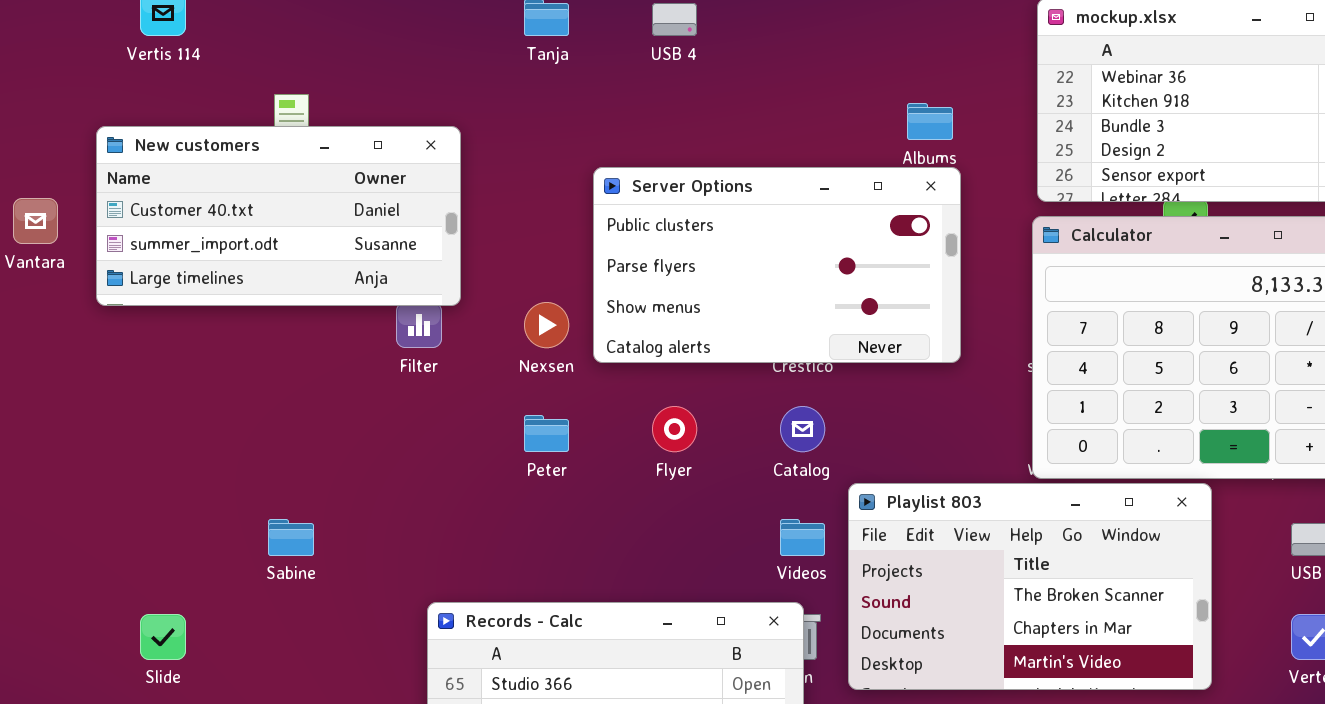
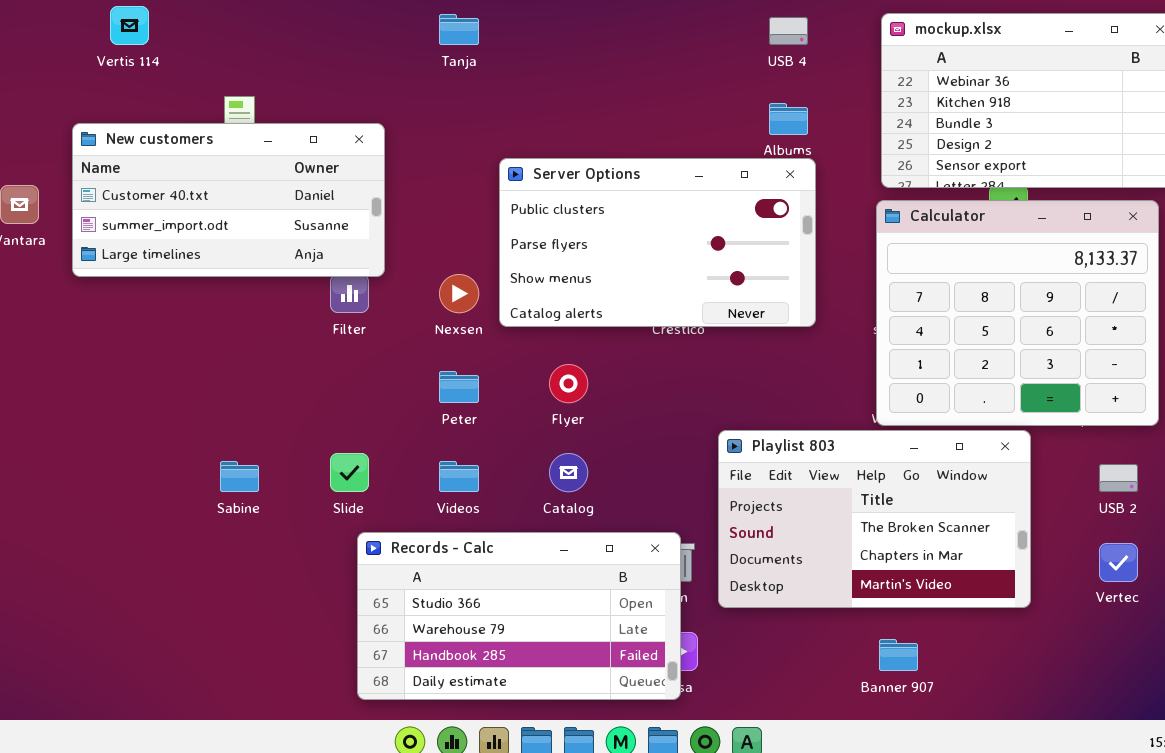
USB 4: [652,3,697,36] -> [769,17,808,45], moved
Catalog: [780,406,825,452] -> [549,453,588,492], moved
Videos: [780,519,825,556] -> [439,461,479,492], moved
Slide: [140,614,186,660] -> [330,453,369,492], moved

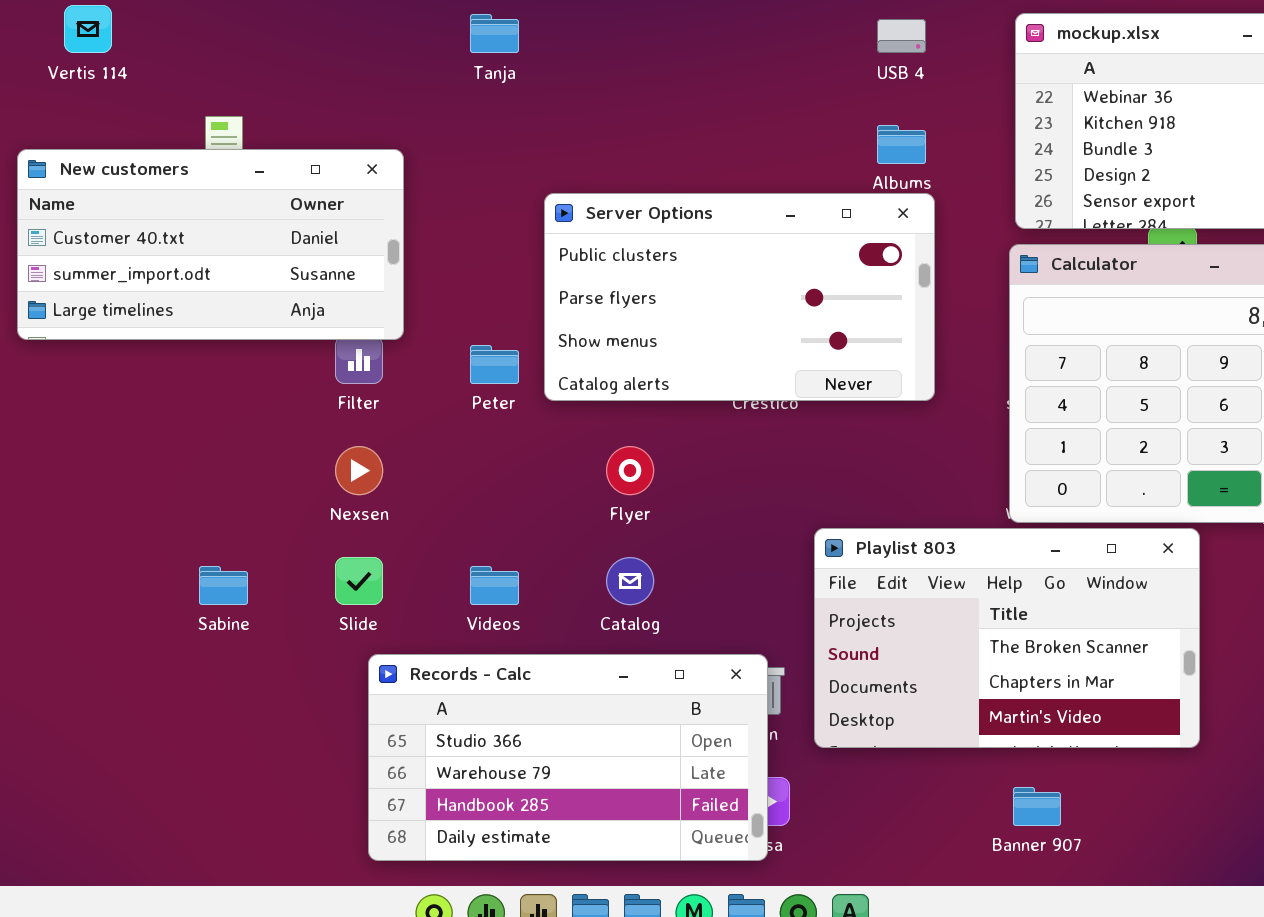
Nexsen: [439,274,479,313] -> [335,446,383,495], moved
Peter: [439,371,479,403] -> [470,345,519,384], moved

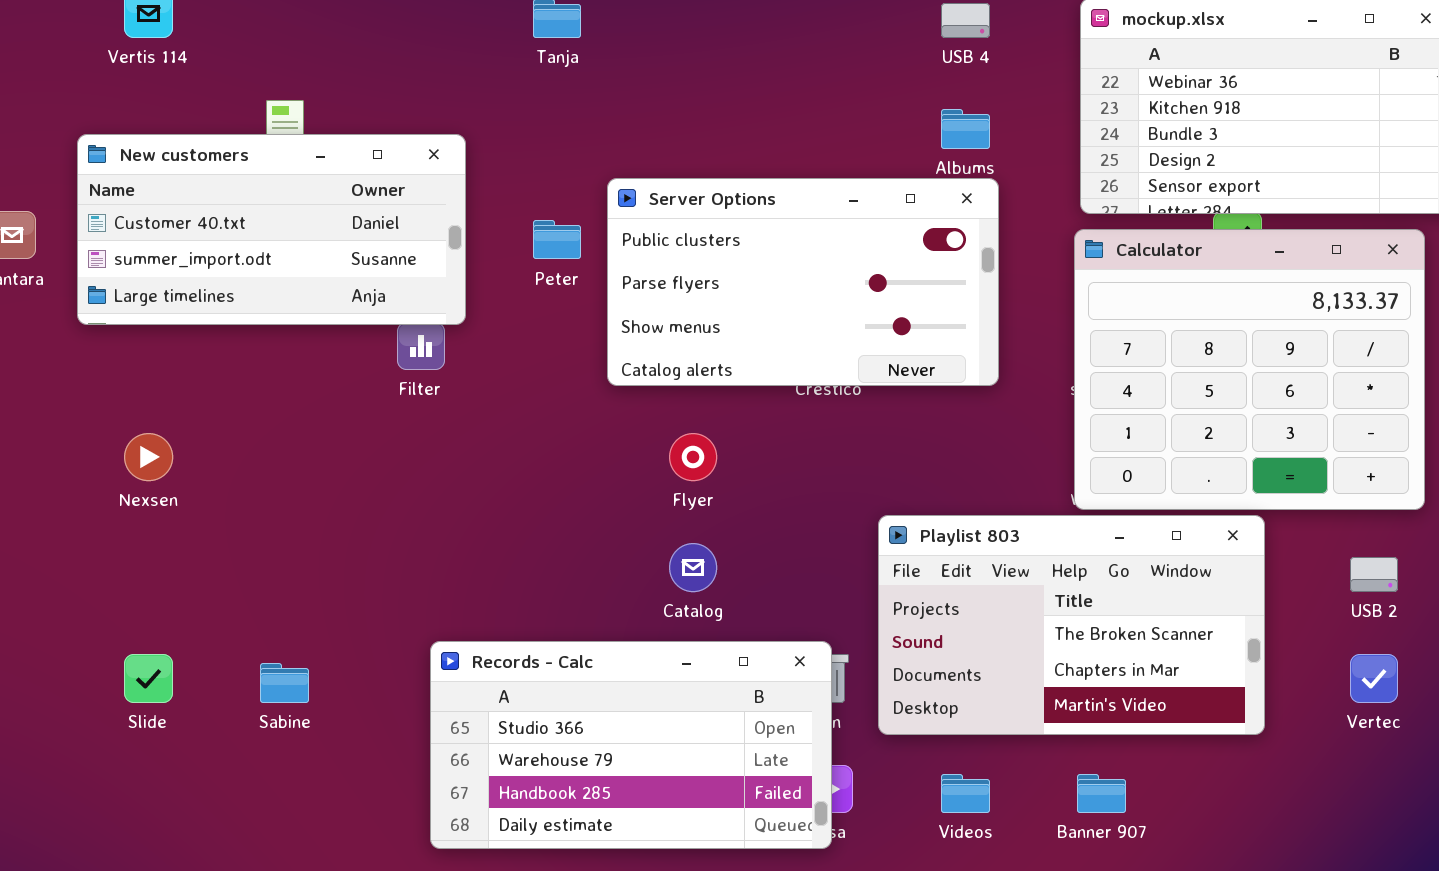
Peter: [470,345,519,384] -> [533,220,581,259], moved
Nexsen: [335,446,383,495] -> [124,433,173,481], moved
Slide: [335,557,383,605] -> [124,654,173,703], moved
Sabine: [199,566,248,605] -> [260,663,309,703], moved
Videos: [470,566,519,605] -> [941,774,990,813], moved

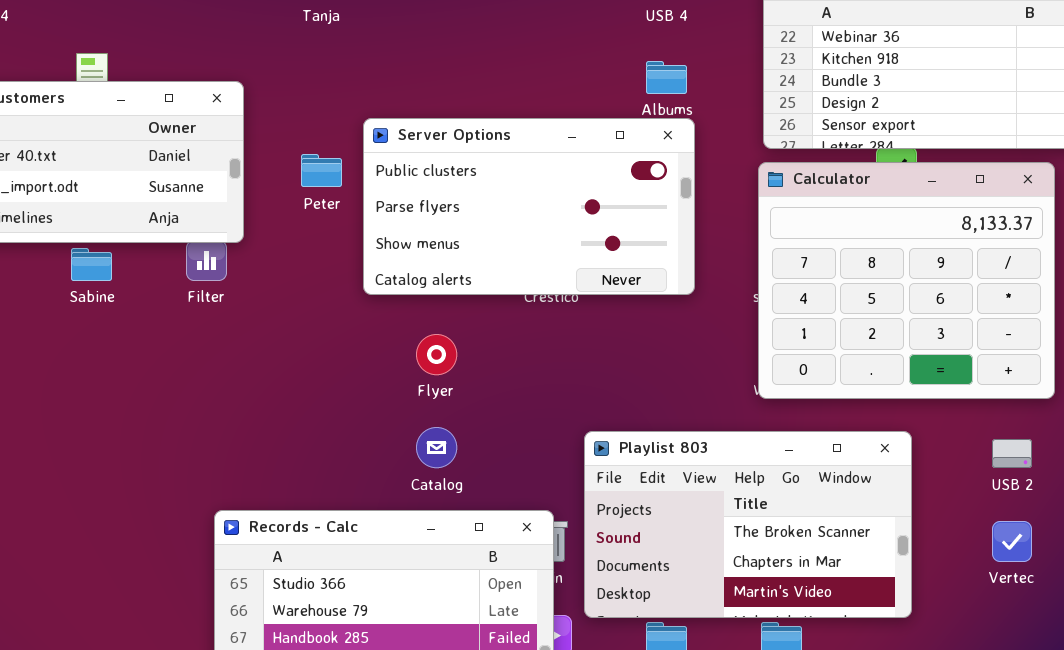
Playlist 803: [878,515,1265,735] -> [584,431,912,618], moved
Sabine: [260,663,309,703] -> [71,248,112,281], moved

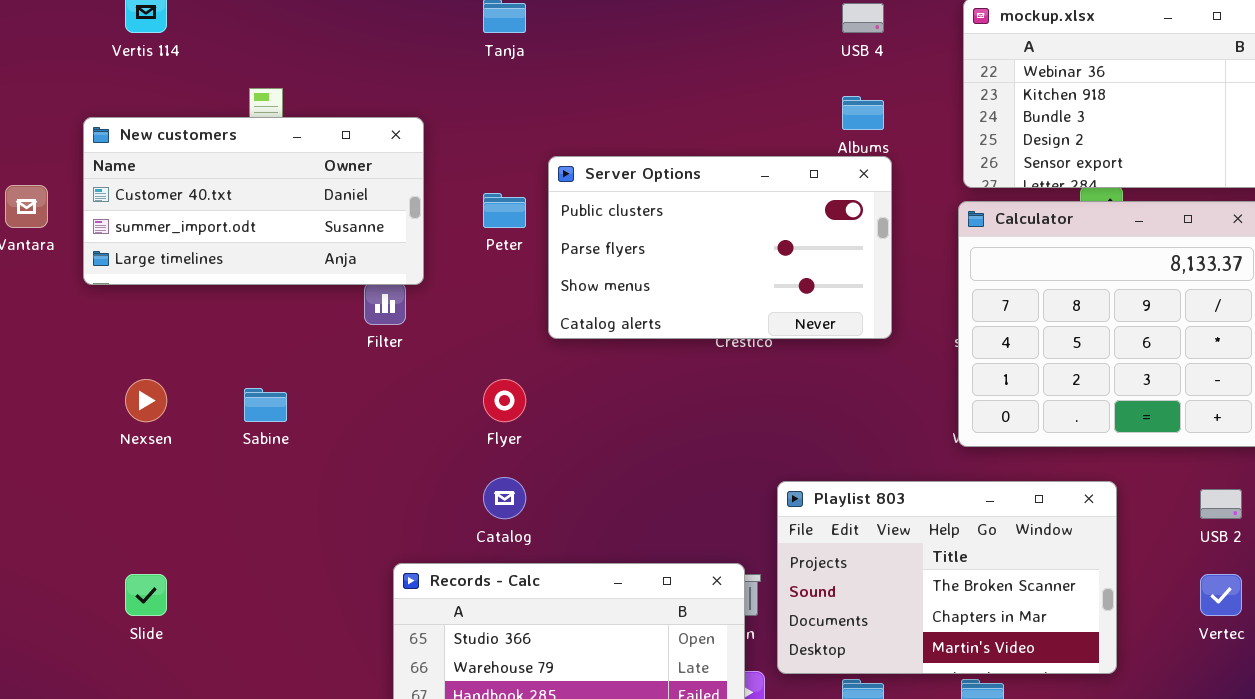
Sabine: [71,248,112,281] -> [244,388,287,422], moved
Flyer: [416,334,457,375] -> [483,379,526,422], moved
Catalog: [416,427,457,468] -> [483,477,526,519], moved

